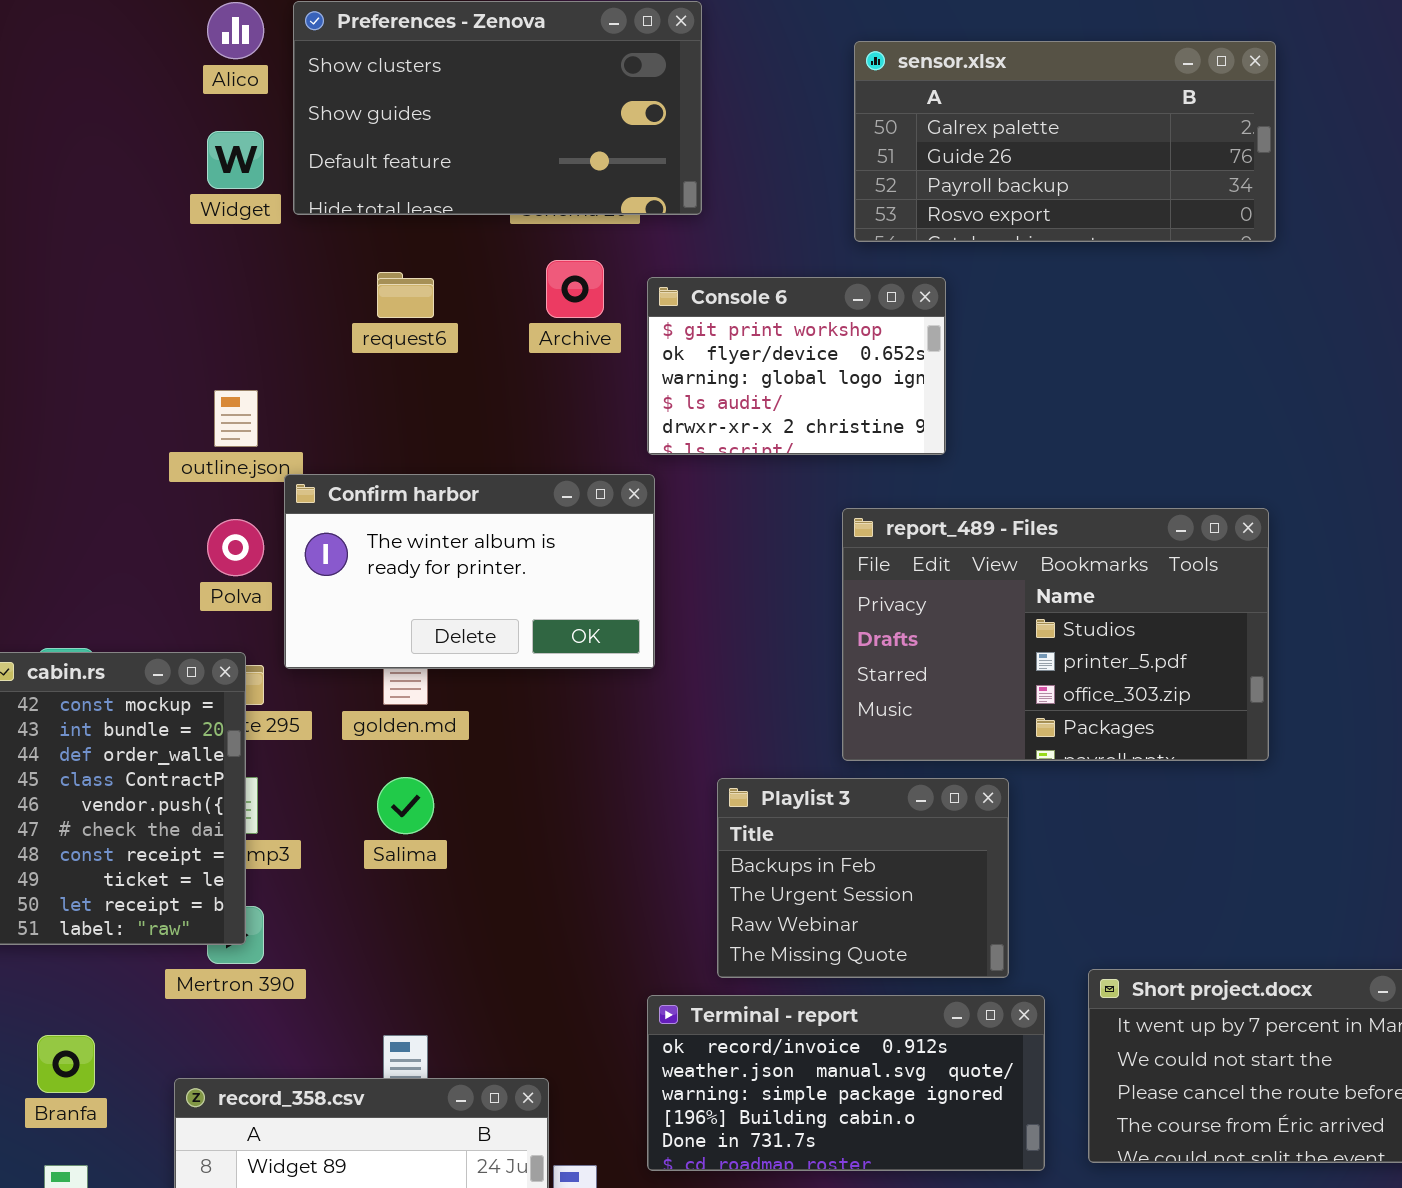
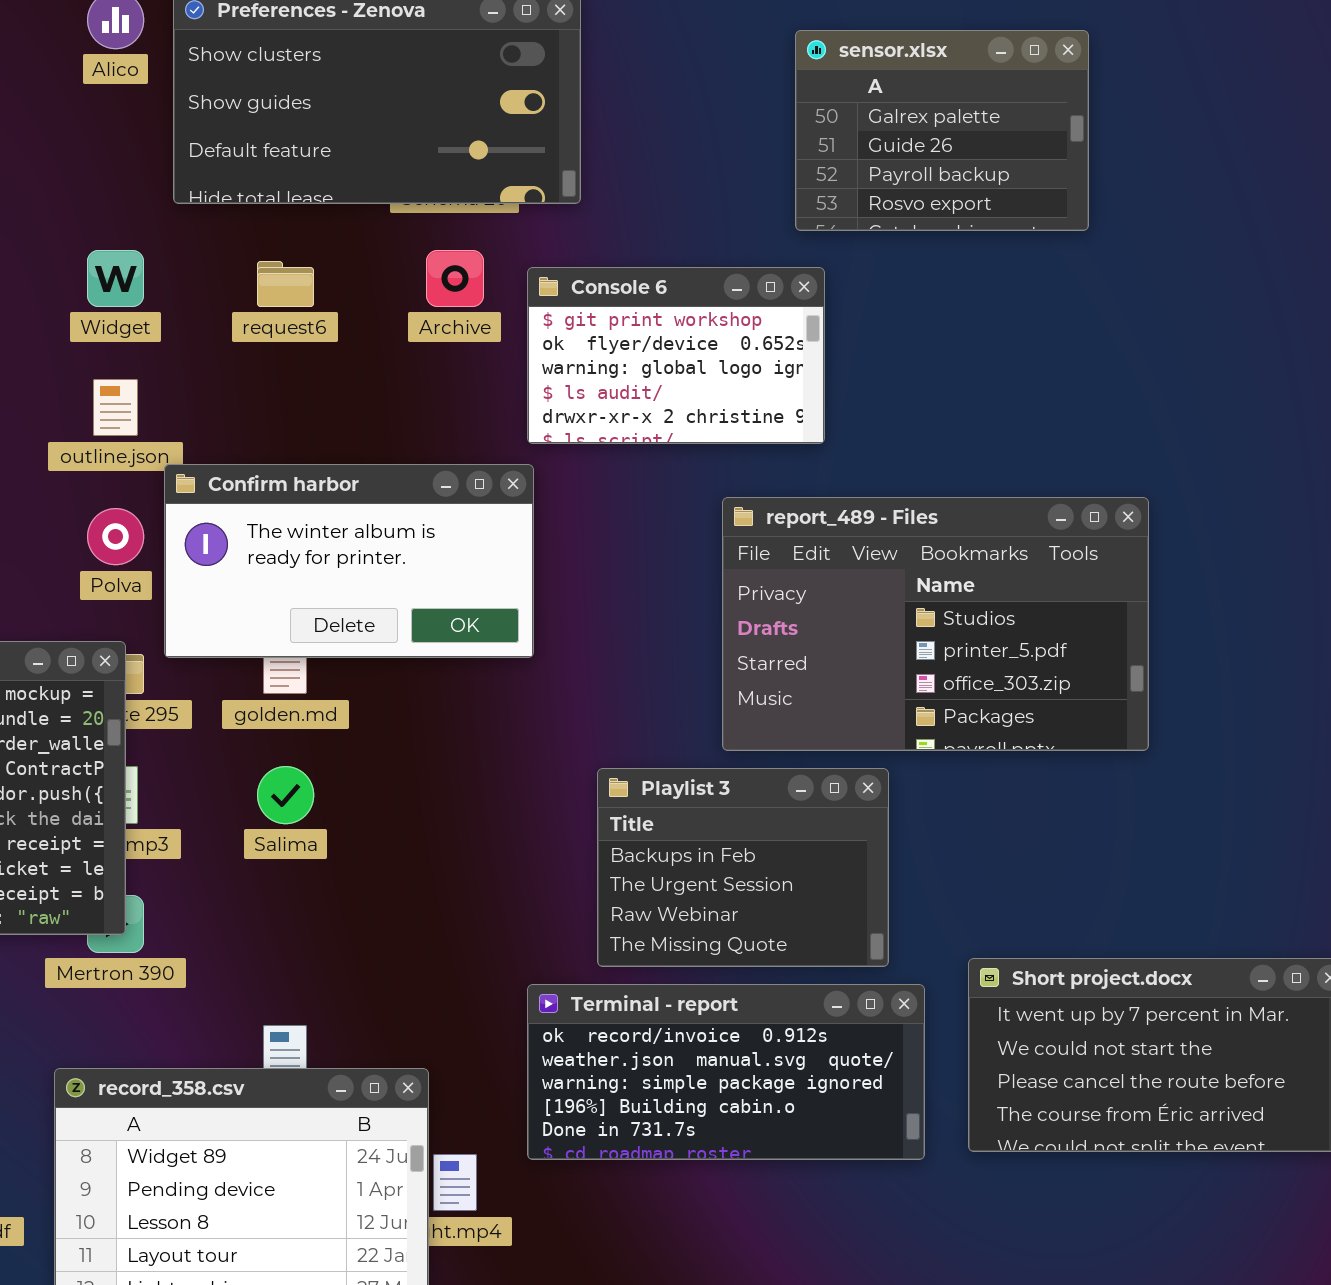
sensor.xlsx: [854,41,1276,242] -> [795,30,1089,231], moved, resized
Widget: [207,131,264,189] -> [87,250,144,307], moved

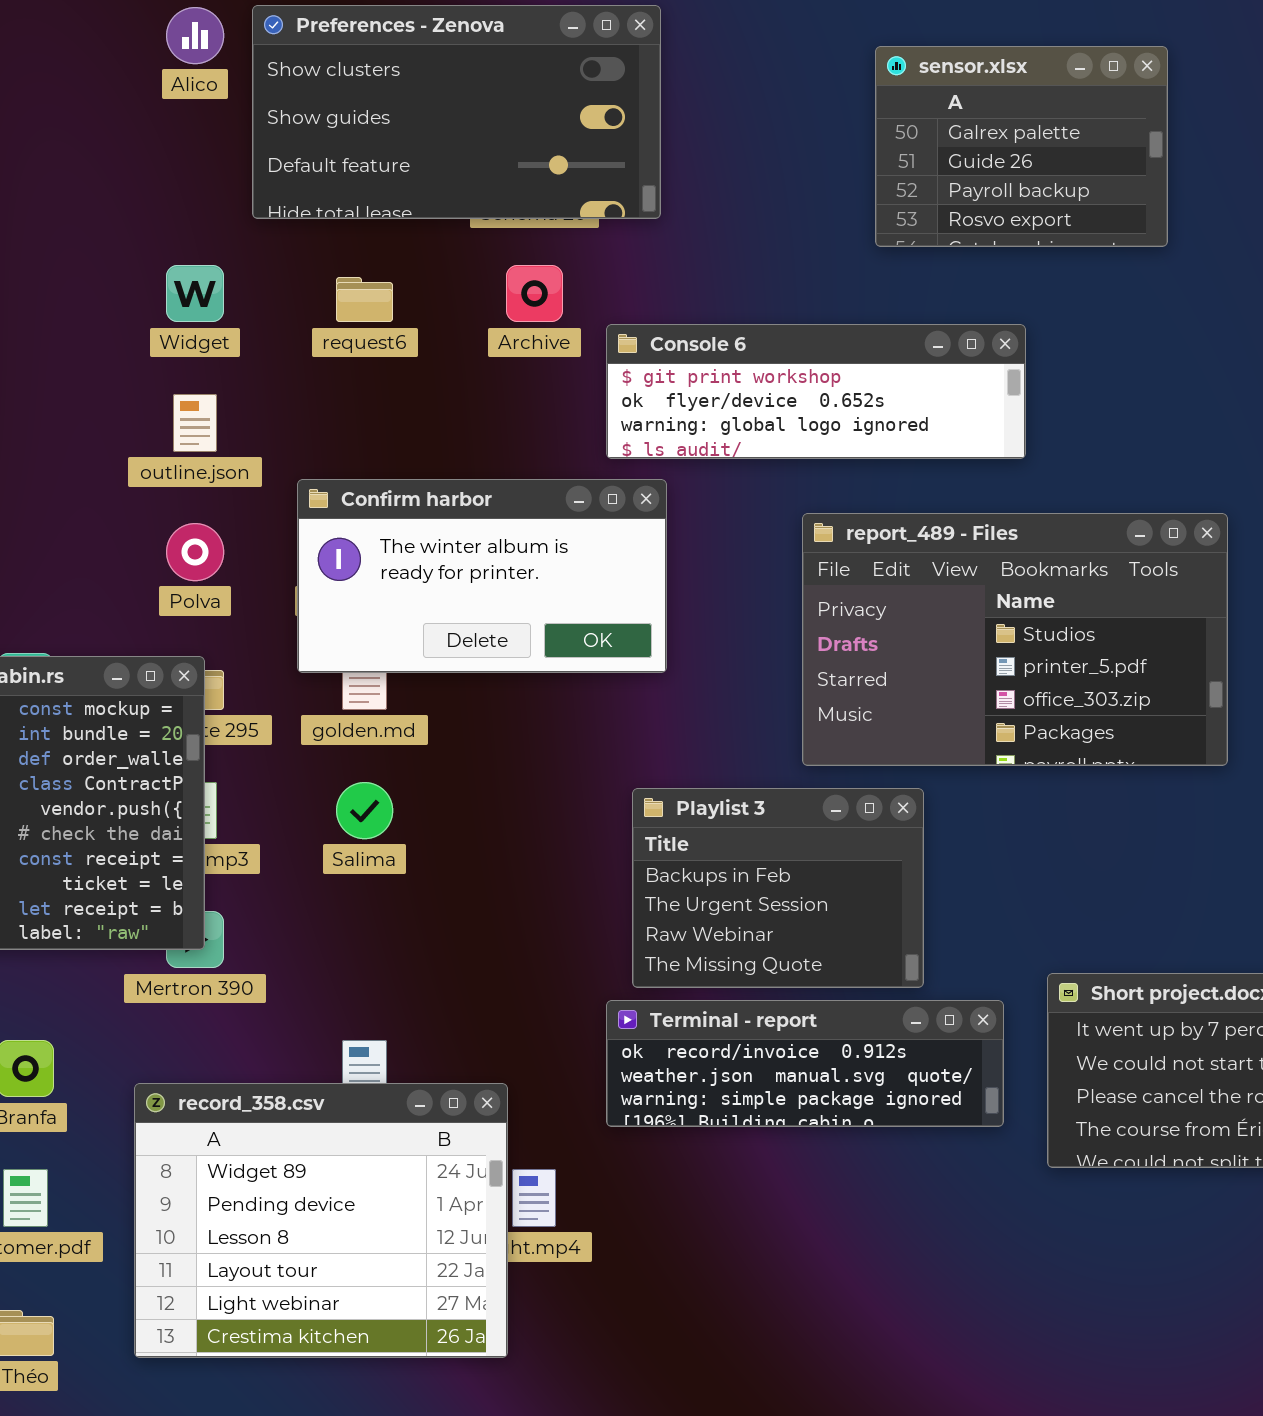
Console 6: [527,267,825,444] -> [606,324,1026,459], resized
Confirm harbor: [164,464,534,658] -> [297,479,667,673], moved
Playlist 3: [597,768,889,967] -> [632,788,924,988], moved
Terminal - report: [527,984,925,1160] -> [606,1000,1004,1127], resized

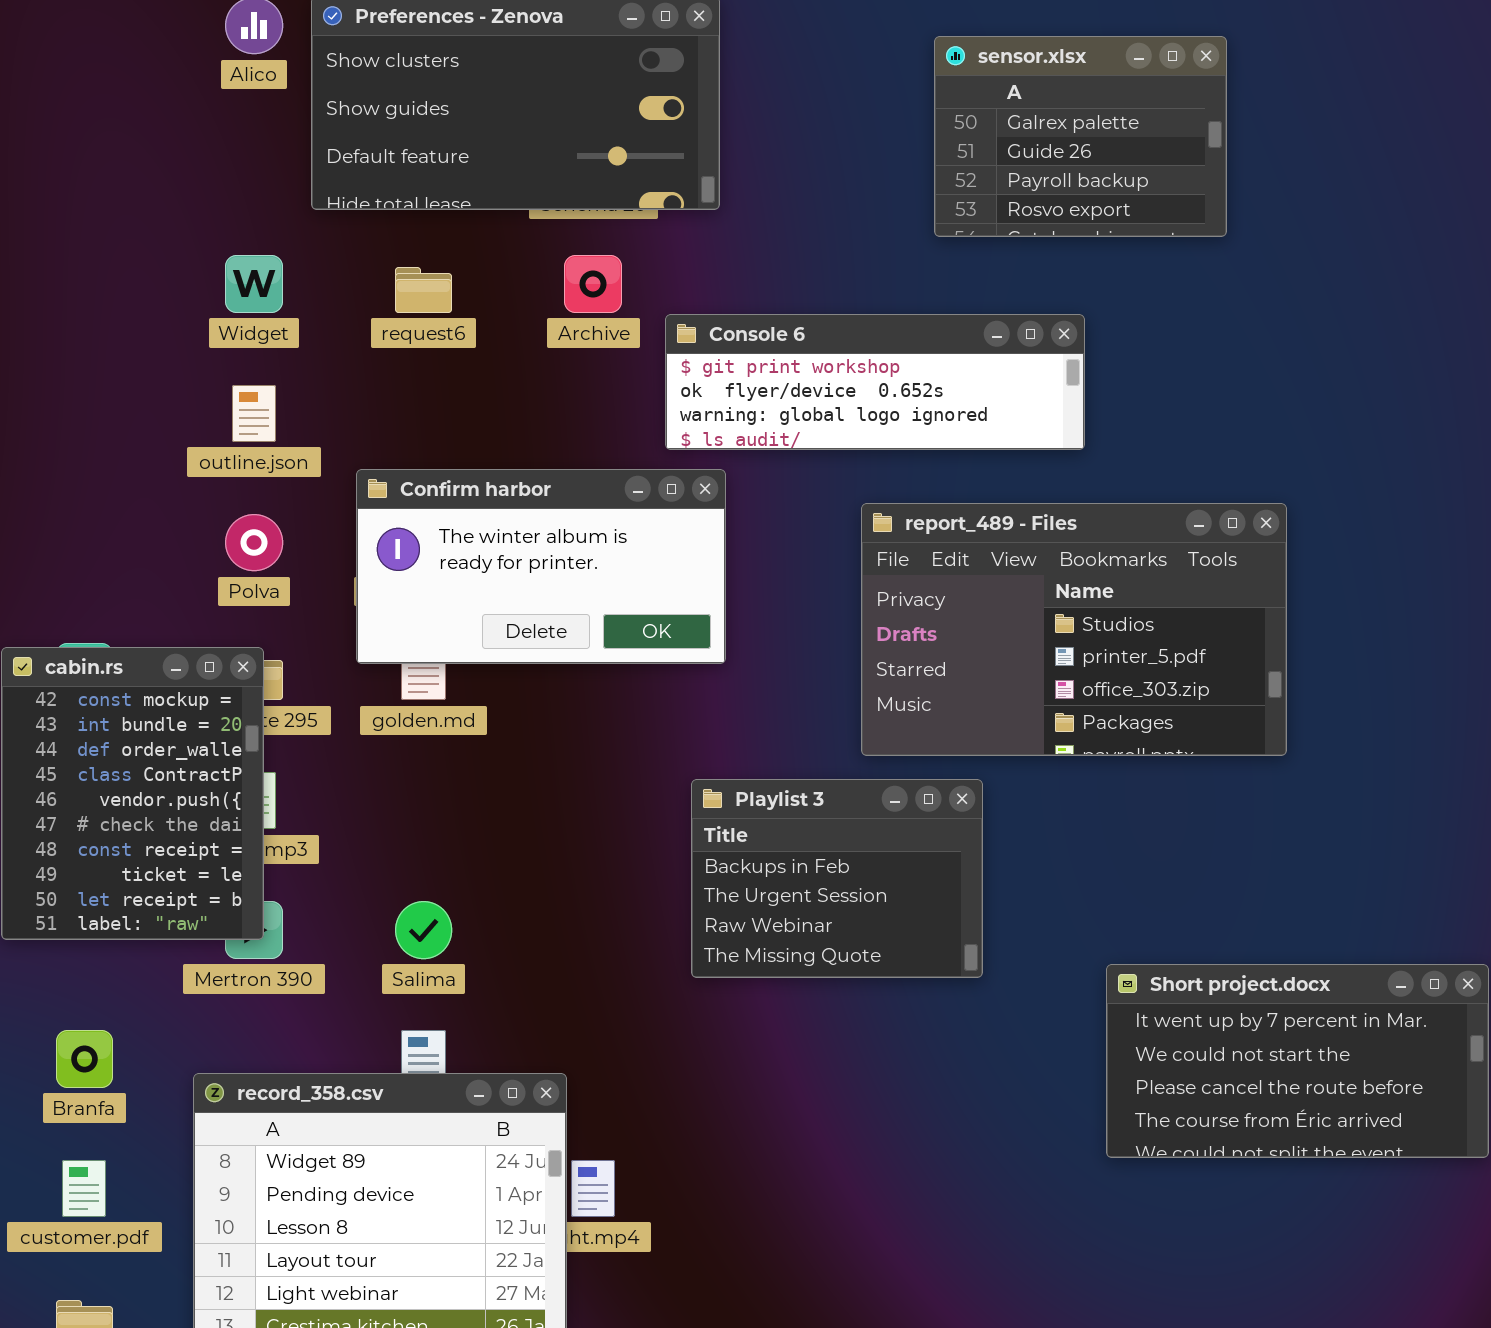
Salima: [336,782,393,839] -> [395,901,452,959], moved
Terminal - report: [606,1000,1004,1127] -> none, closed

